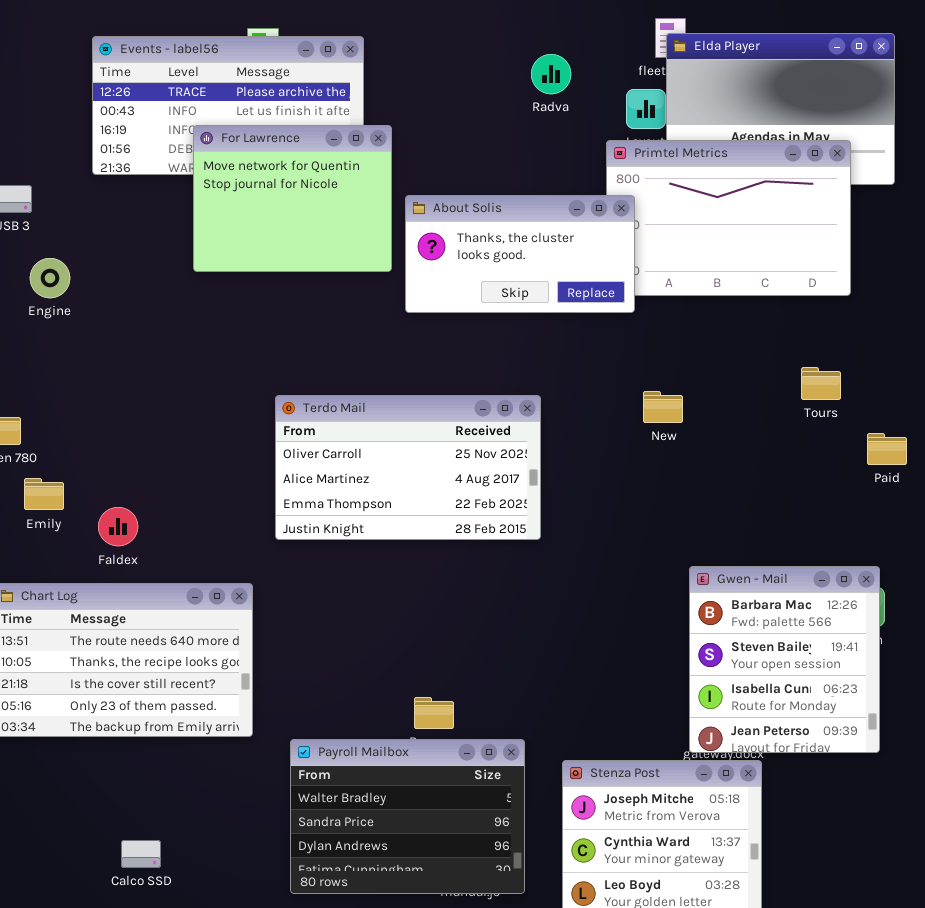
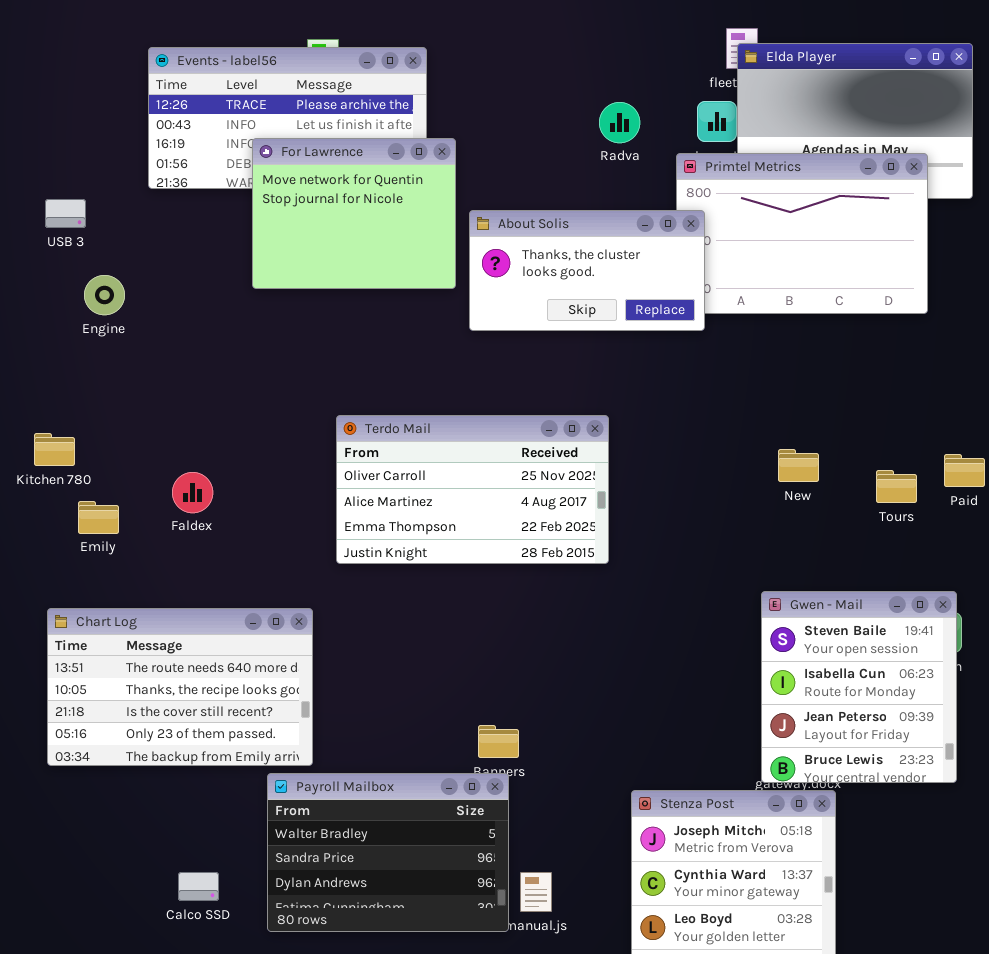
Radva: [531,54,571,94] -> [599,102,640,143], moved
Tours: [801,367,841,400] -> [876,470,917,503], moved
New: [643,391,683,423] -> [778,449,819,482], moved
Faldex: [98,507,138,546] -> [172,472,213,513], moved
Gwen - Mail: [689,566,880,753] -> [761,591,957,783], scrolled down 1 row
Payroll Mailbox: [290,739,525,894] -> [267,773,509,932], moved

